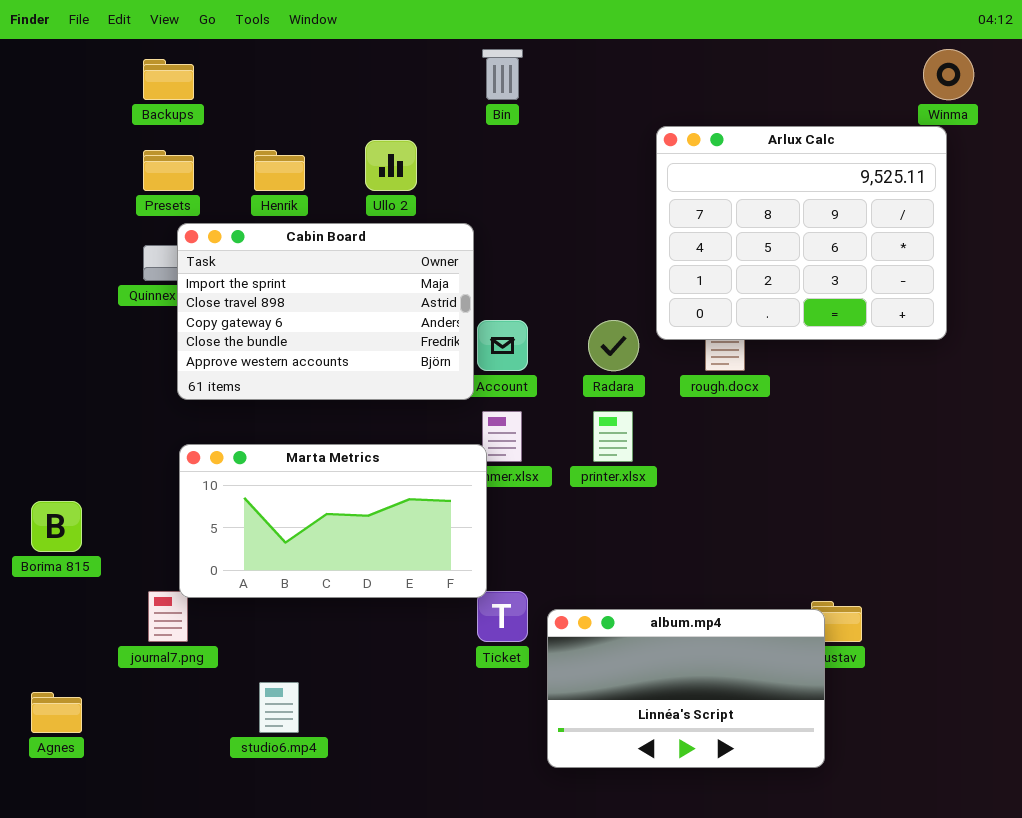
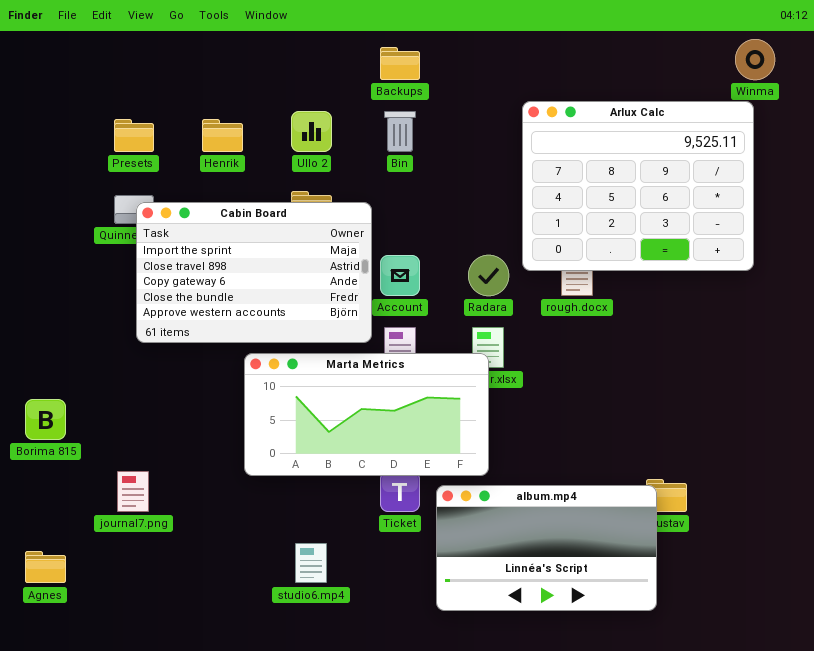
Bin: [482,49,523,100] -> [384,111,416,152], moved
Backups: [143,59,194,100] -> [380,47,420,80], moved
Cabin Board: [177,223,474,400] -> [136,202,372,343], moved
Marta Metrics: [179,444,487,598] -> [244,353,489,476], moved
studio6.mp4: [259,682,299,733] -> [295,543,327,583], moved

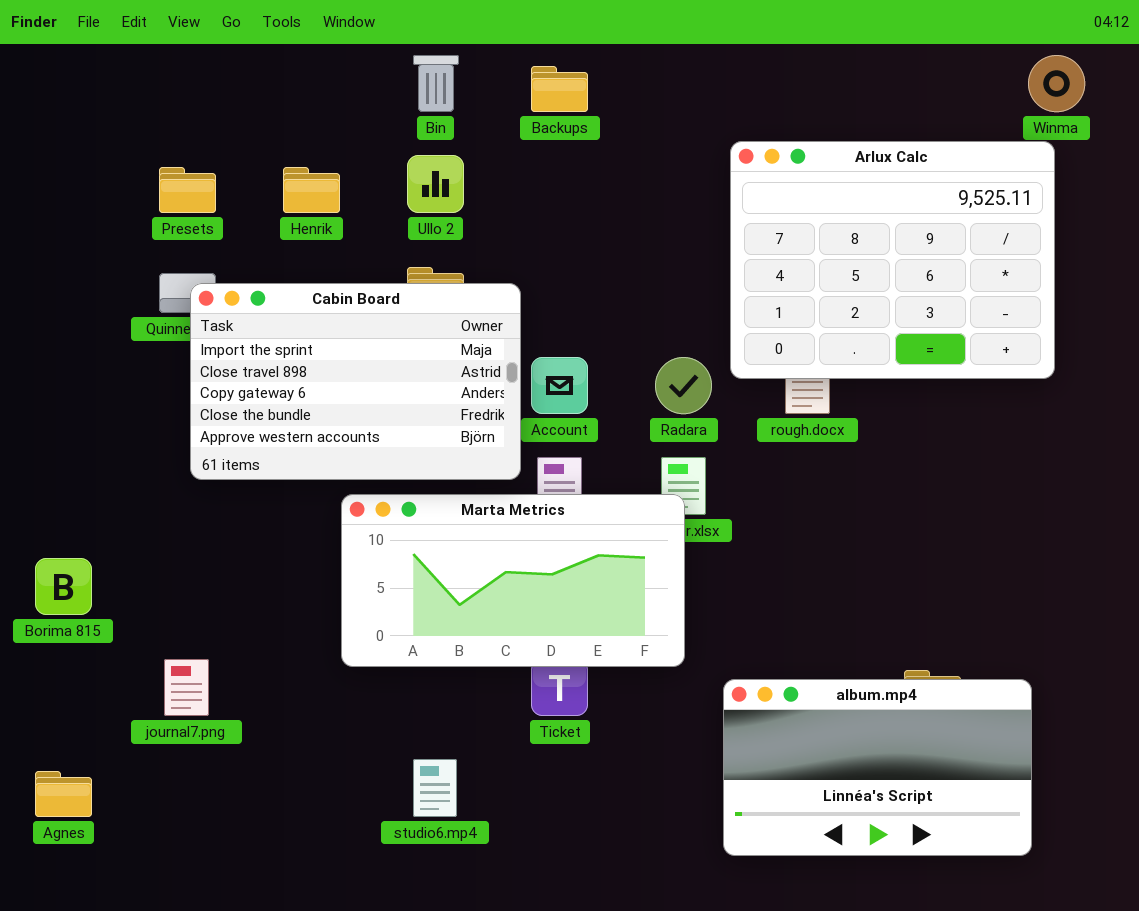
Bin: [384,111,416,152] -> [413,55,459,112], moved
album.mp4: [436,485,657,611] -> [723,679,1032,856], moved

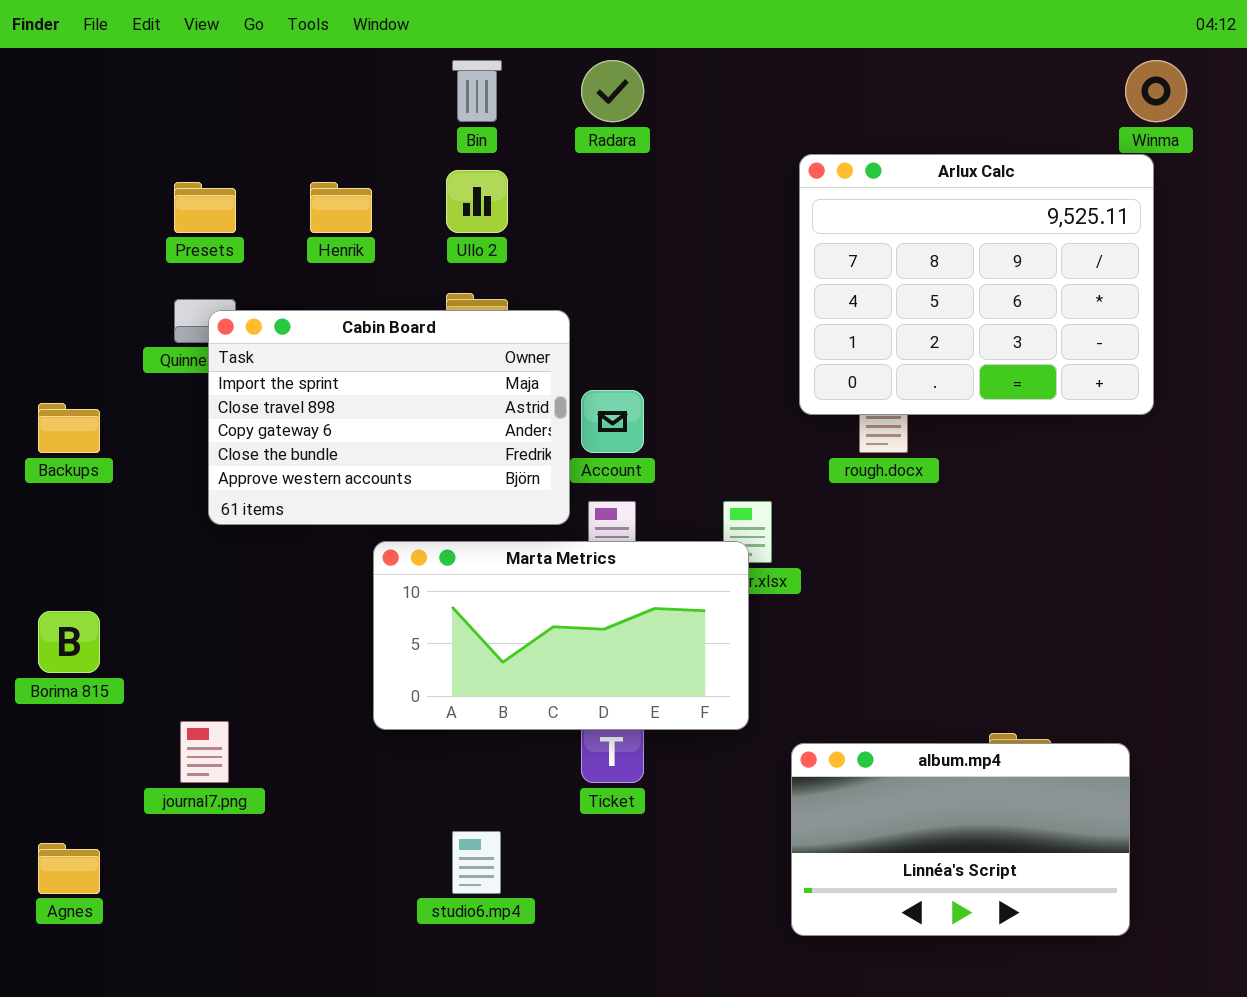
Backups: [531,66,588,112] -> [38,403,100,453], moved
Radara: [655,357,712,414] -> [581,60,644,122], moved

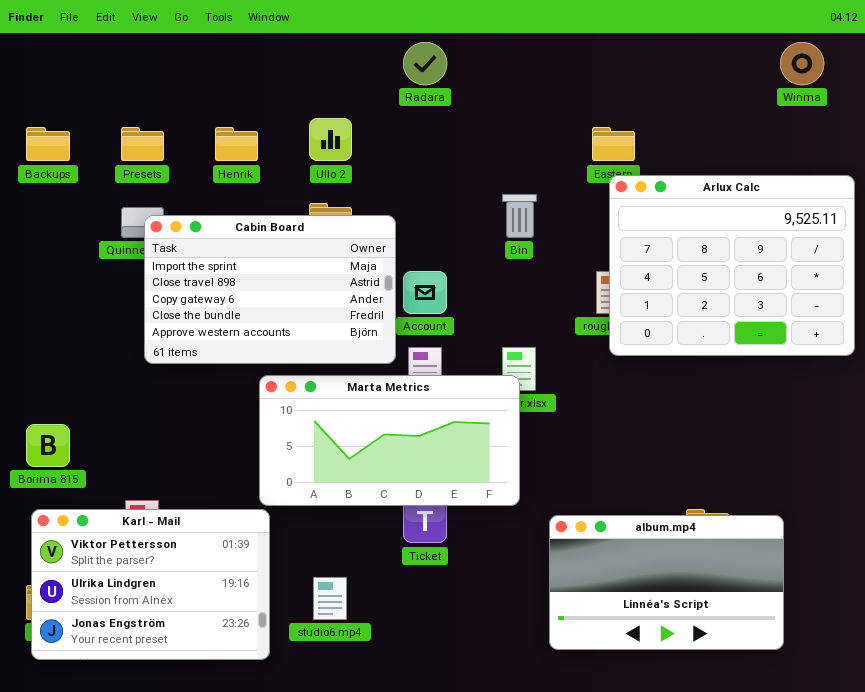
Bin: [452,60,502,122] -> [502,194,537,238], moved
Arlux Calc: [799,154,1154,415] -> [609,175,855,356], moved
Backups: [38,403,100,453] -> [26,127,70,161], moved
Karl - Mail: none -> [31,509,270,660], opened

